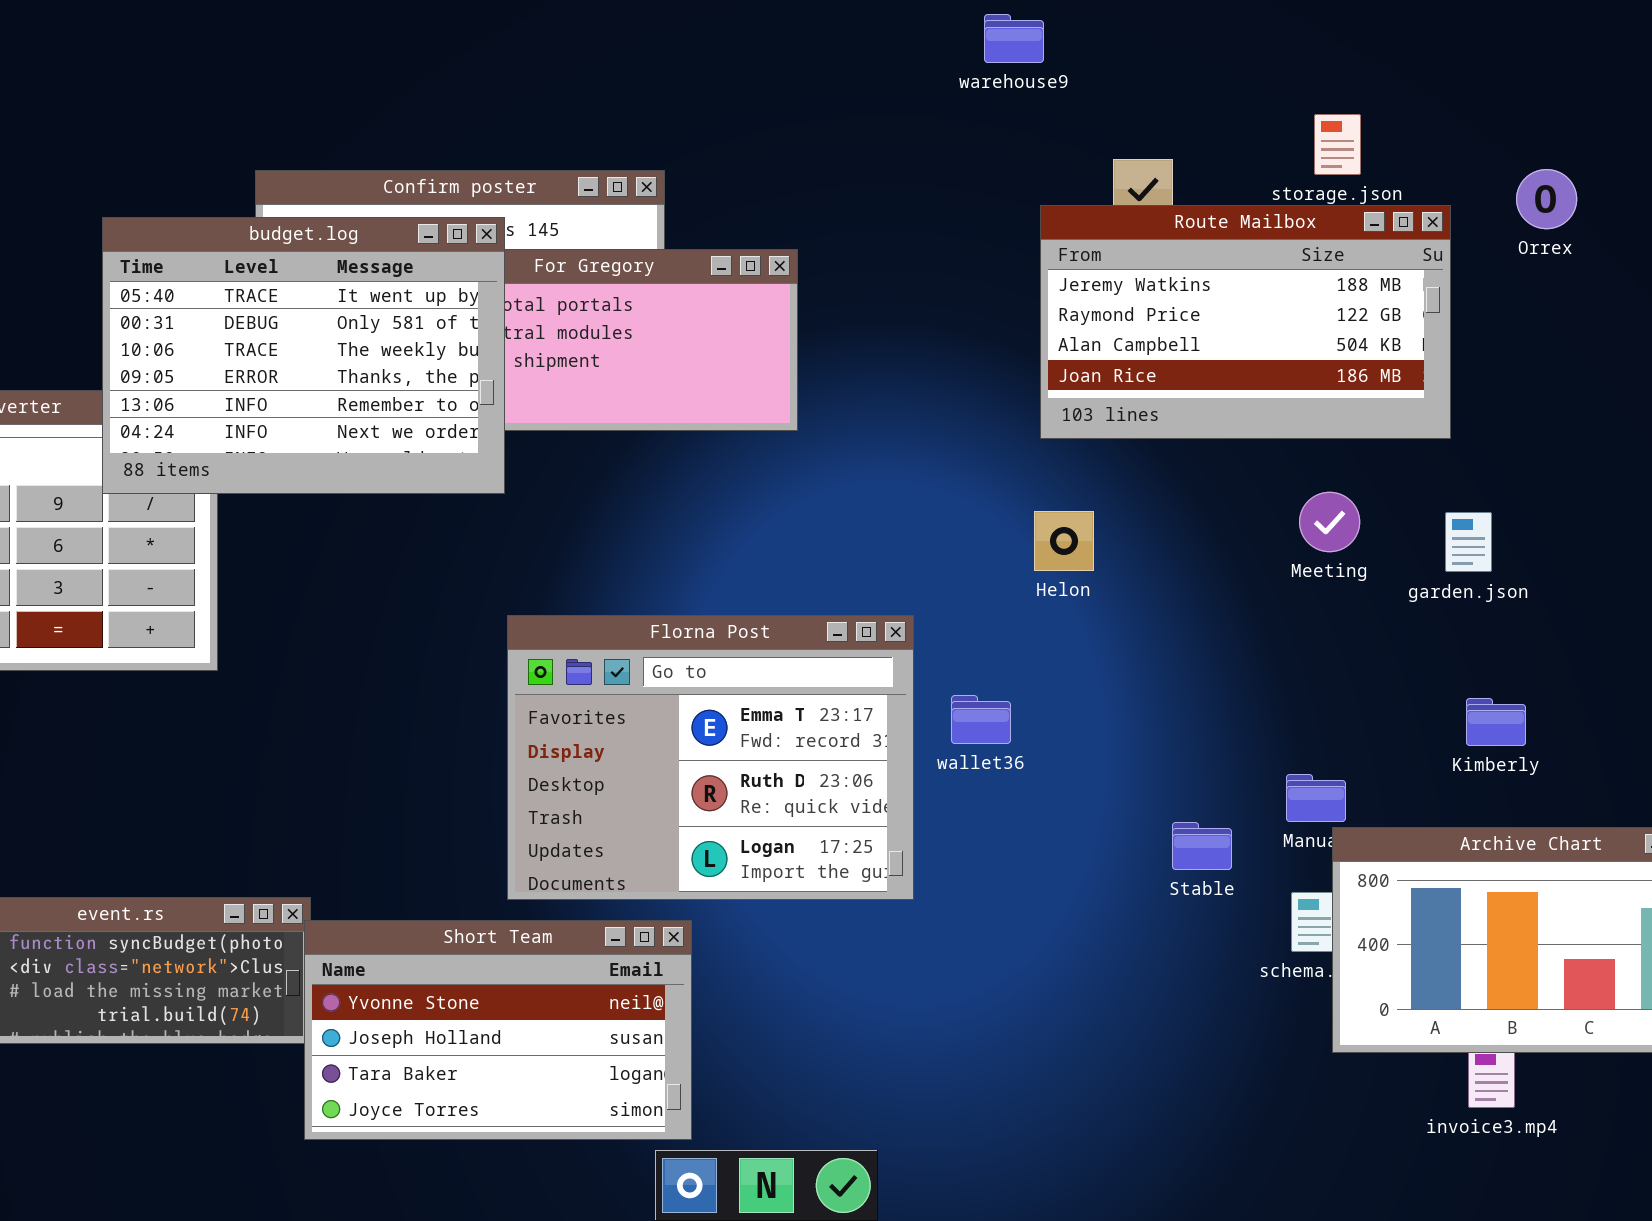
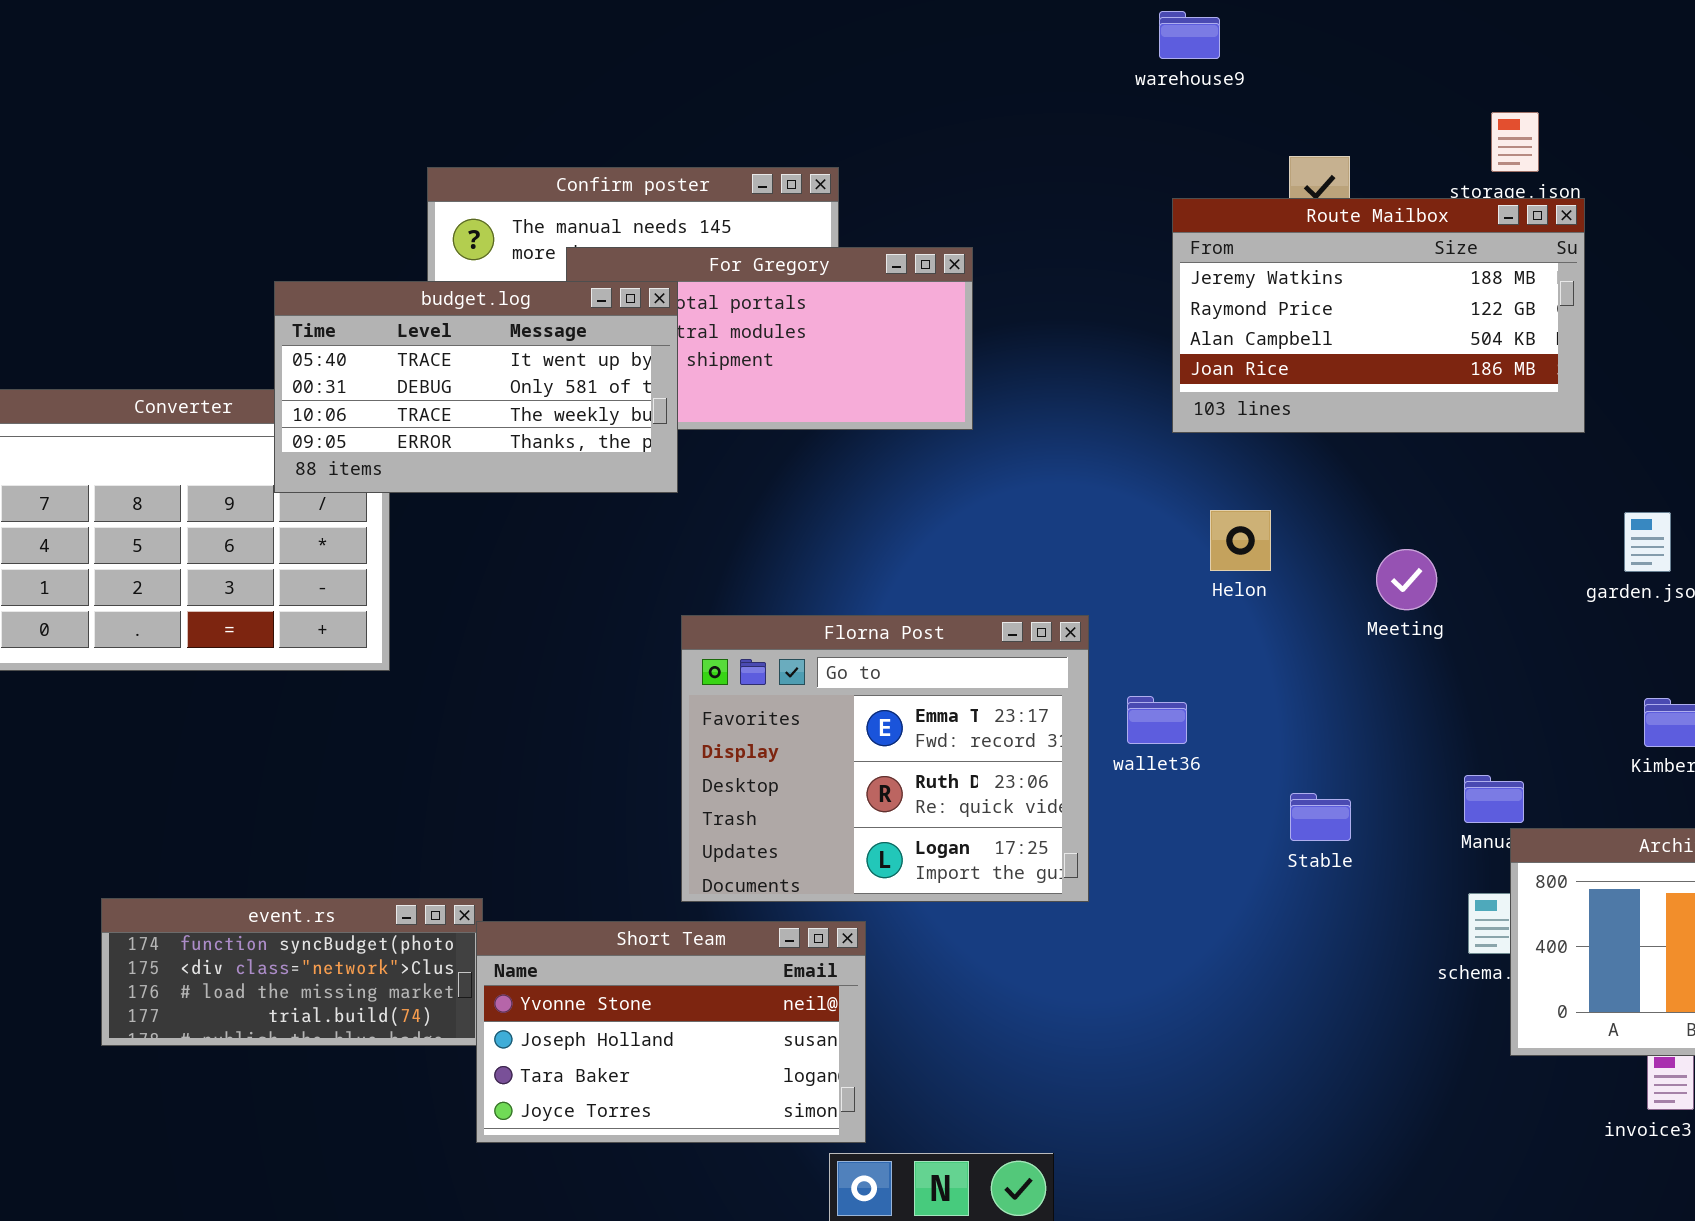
Route Mailbox: [1040,205,1451,439] -> [1172,198,1585,433], moved
budget.log: [102,217,505,494] -> [274,281,678,493], resized
Meeting: [1299,492,1360,552] -> [1376,549,1437,610], moved
Stable: [1172,822,1232,870] -> [1290,793,1351,841], moved

